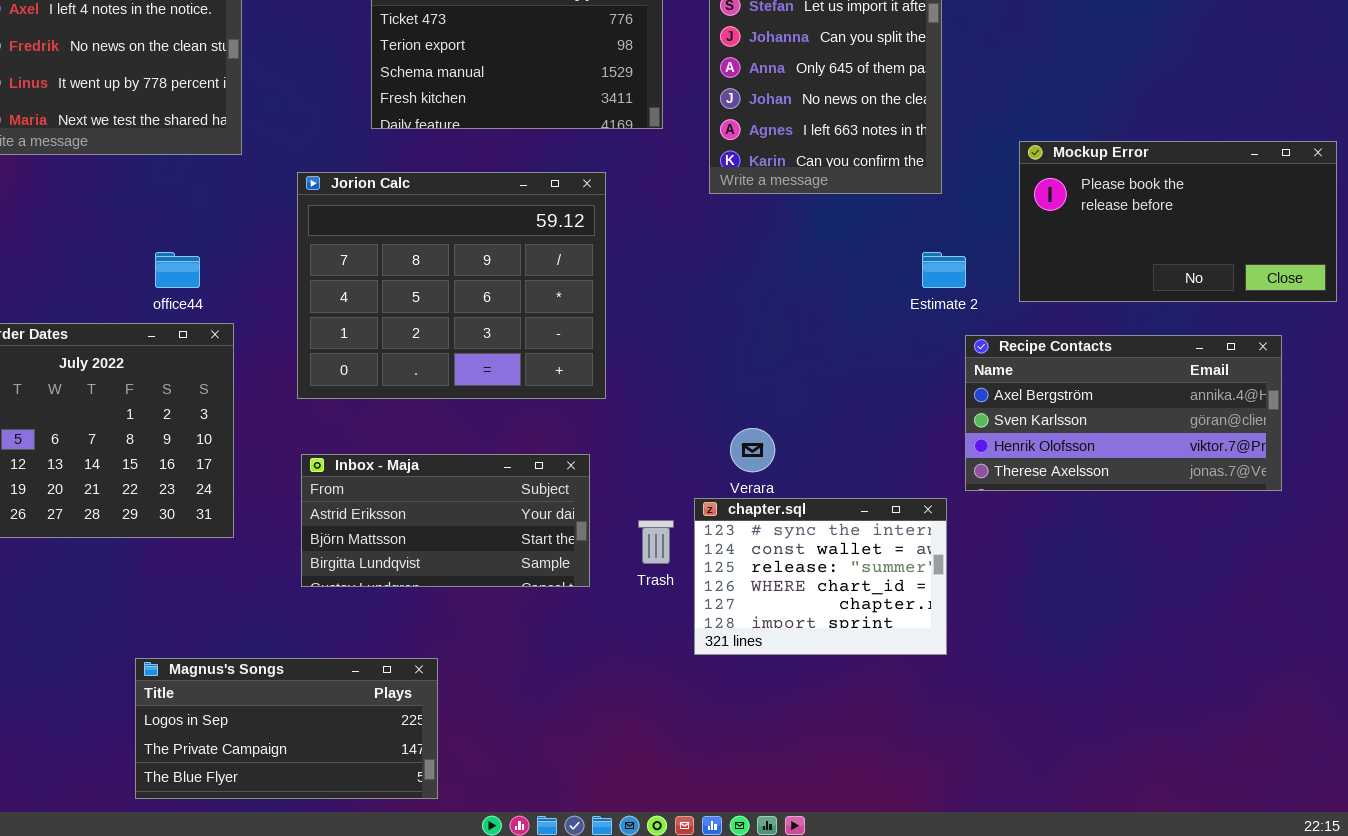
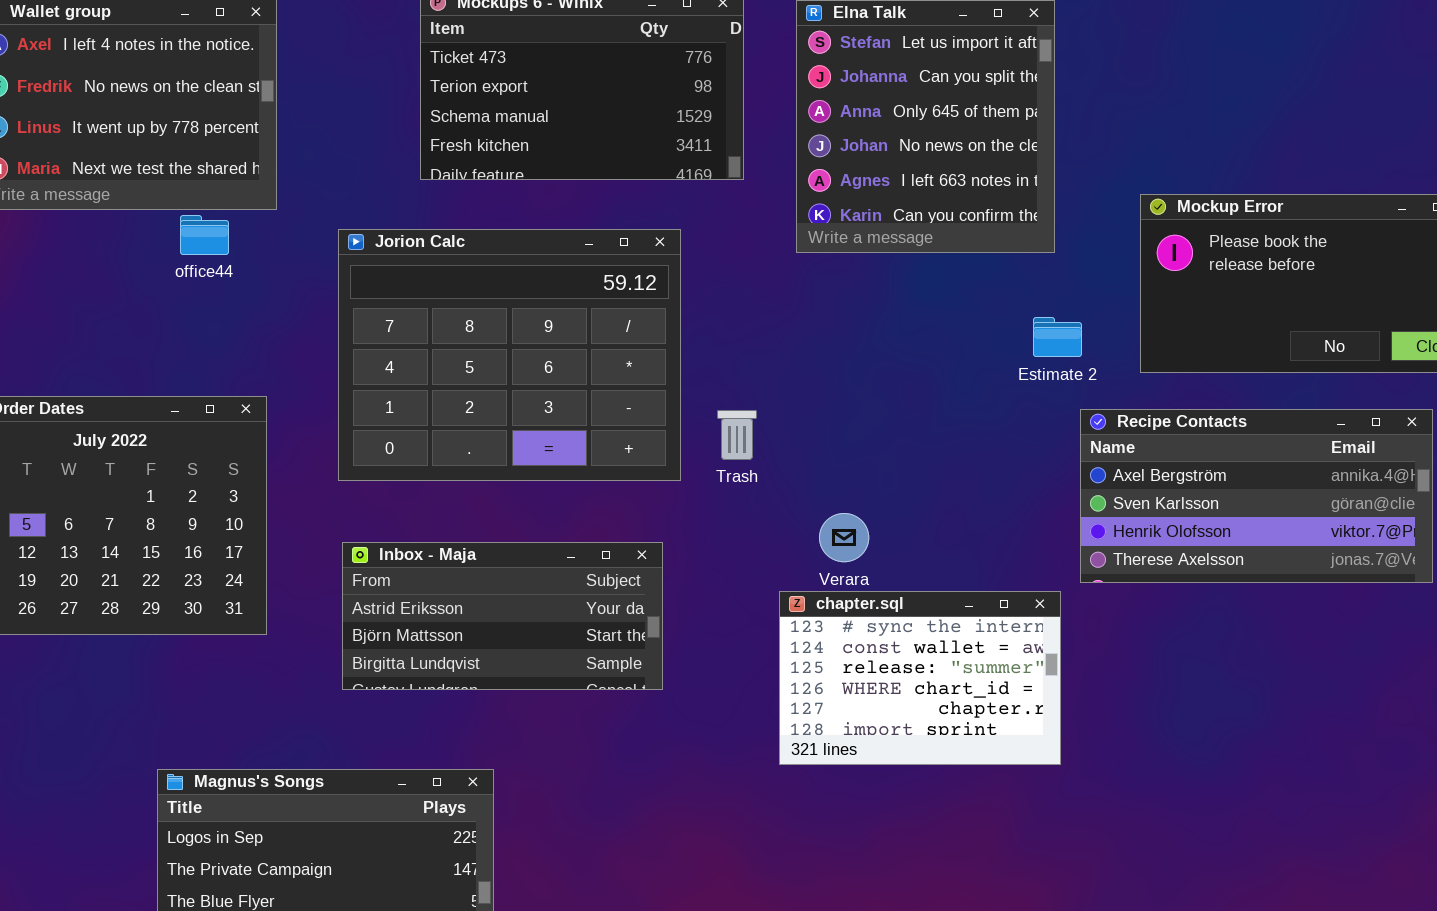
office44: [155,252,200,288] -> [180,215,229,255], moved
Trash: [638,520,674,564] -> [717,410,757,460], moved

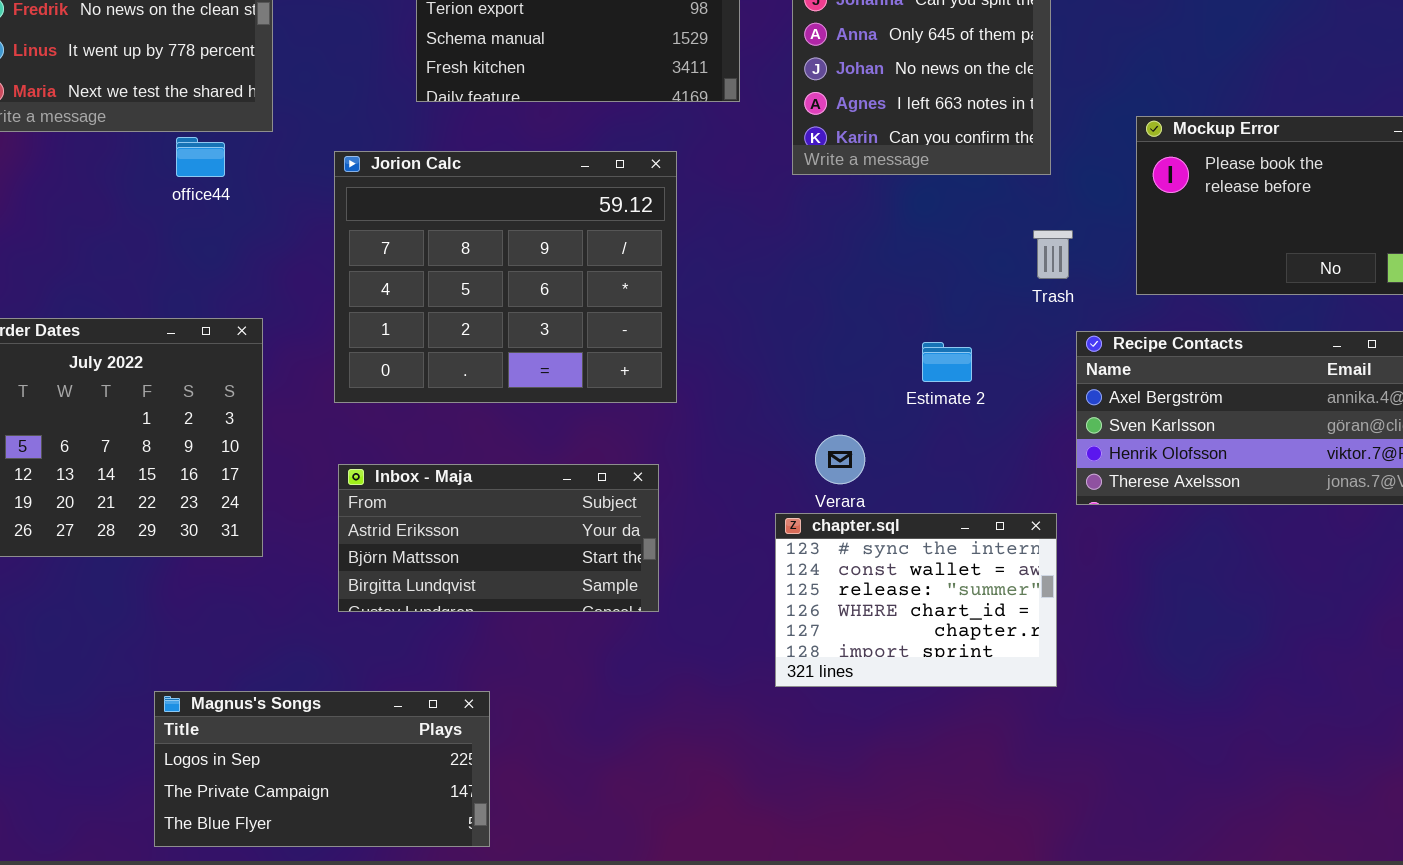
Estimate 2: [1033,317,1082,357] -> [922,342,972,382], moved
Trash: [717,410,757,460] -> [1033,230,1073,279], moved

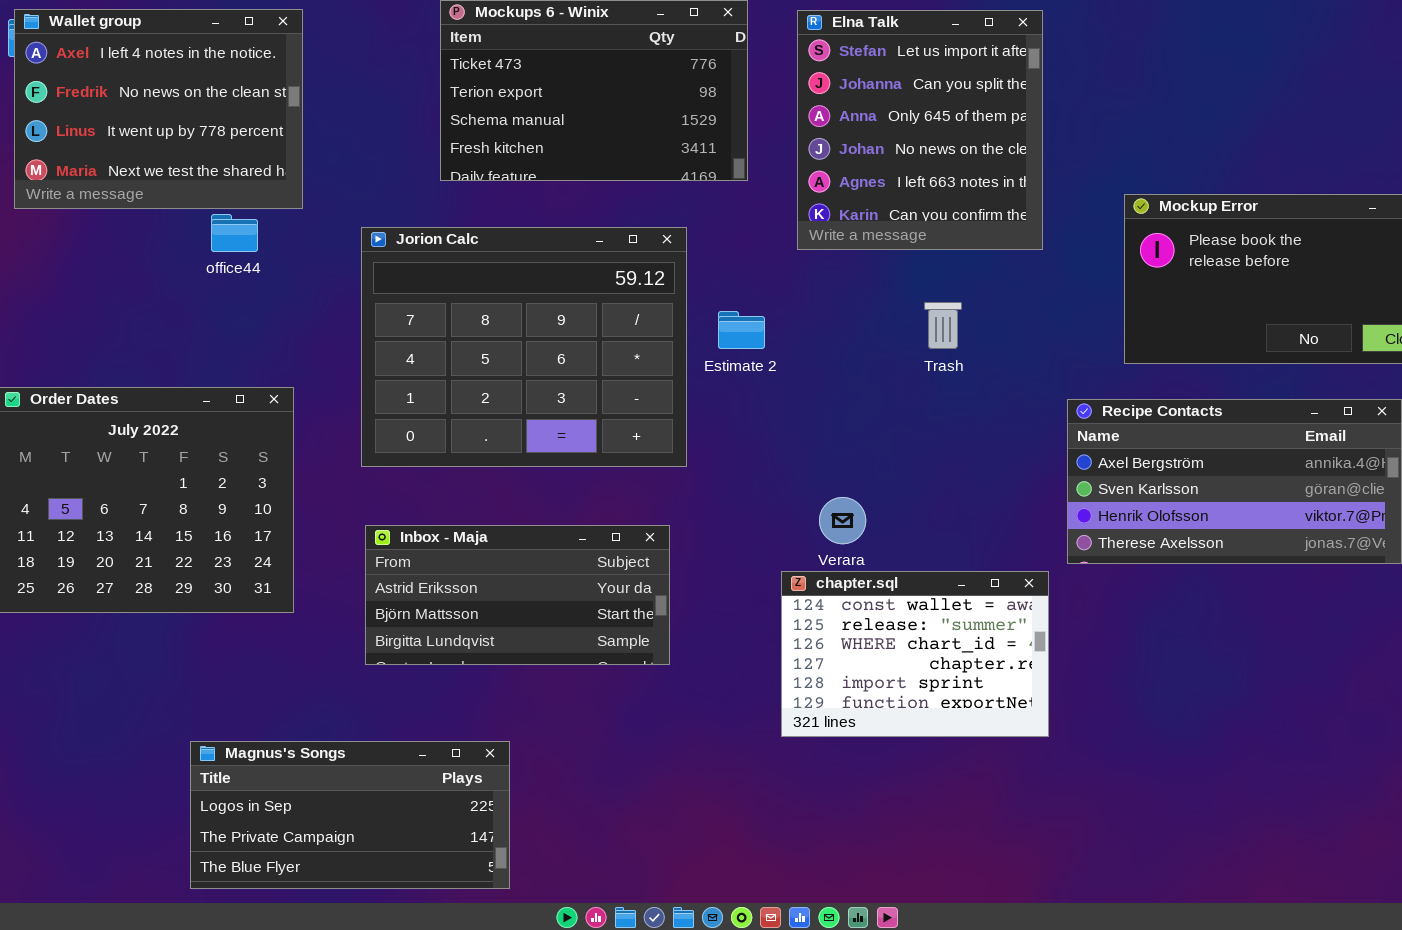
Trash: [1033,230,1073,279] -> [924,302,962,349], moved
Estimate 2: [922,342,972,382] -> [718,311,765,349], moved
chapter.sql: [775,513,1057,687] -> [781,571,1049,737], scrolled down 1 row

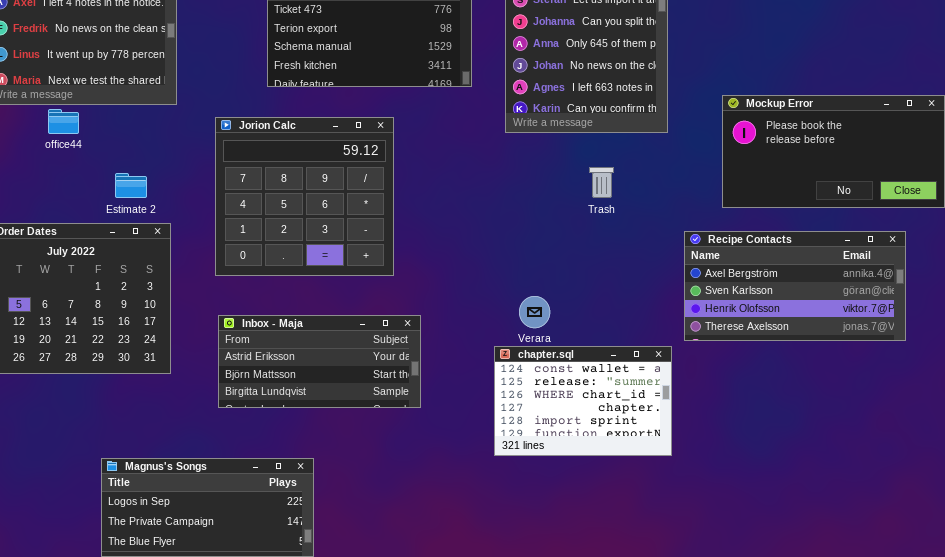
office44: [211,214,258,252] -> [48,109,79,134], moved
Jorion Calc: [361,227,687,467] -> [215,117,394,276], resized
Estimate 2: [718,311,765,349] -> [115,173,147,198], moved

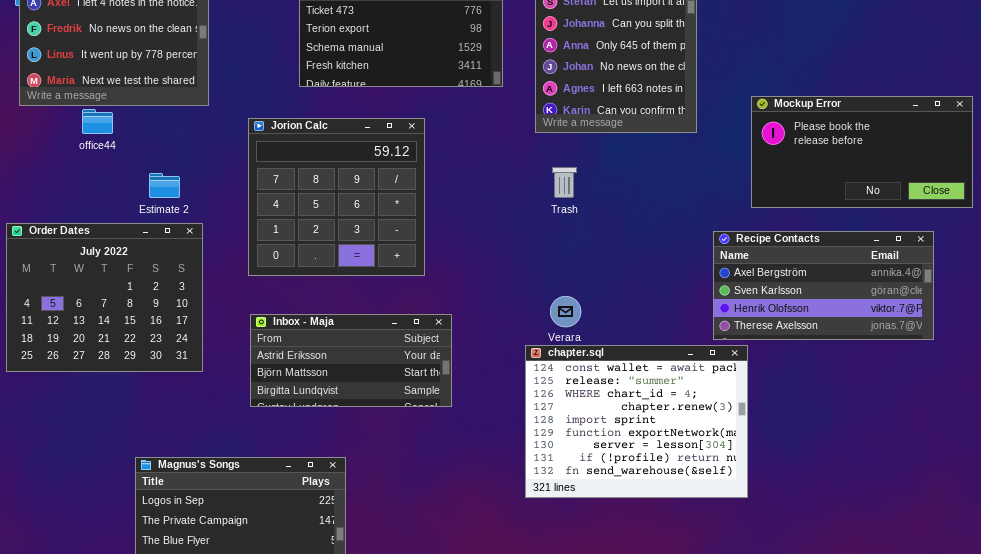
Trash: [589,167,614,198] -> [552,167,577,198], moved
chapter.sql: [494,346,672,456] -> [525,345,748,498], resized

